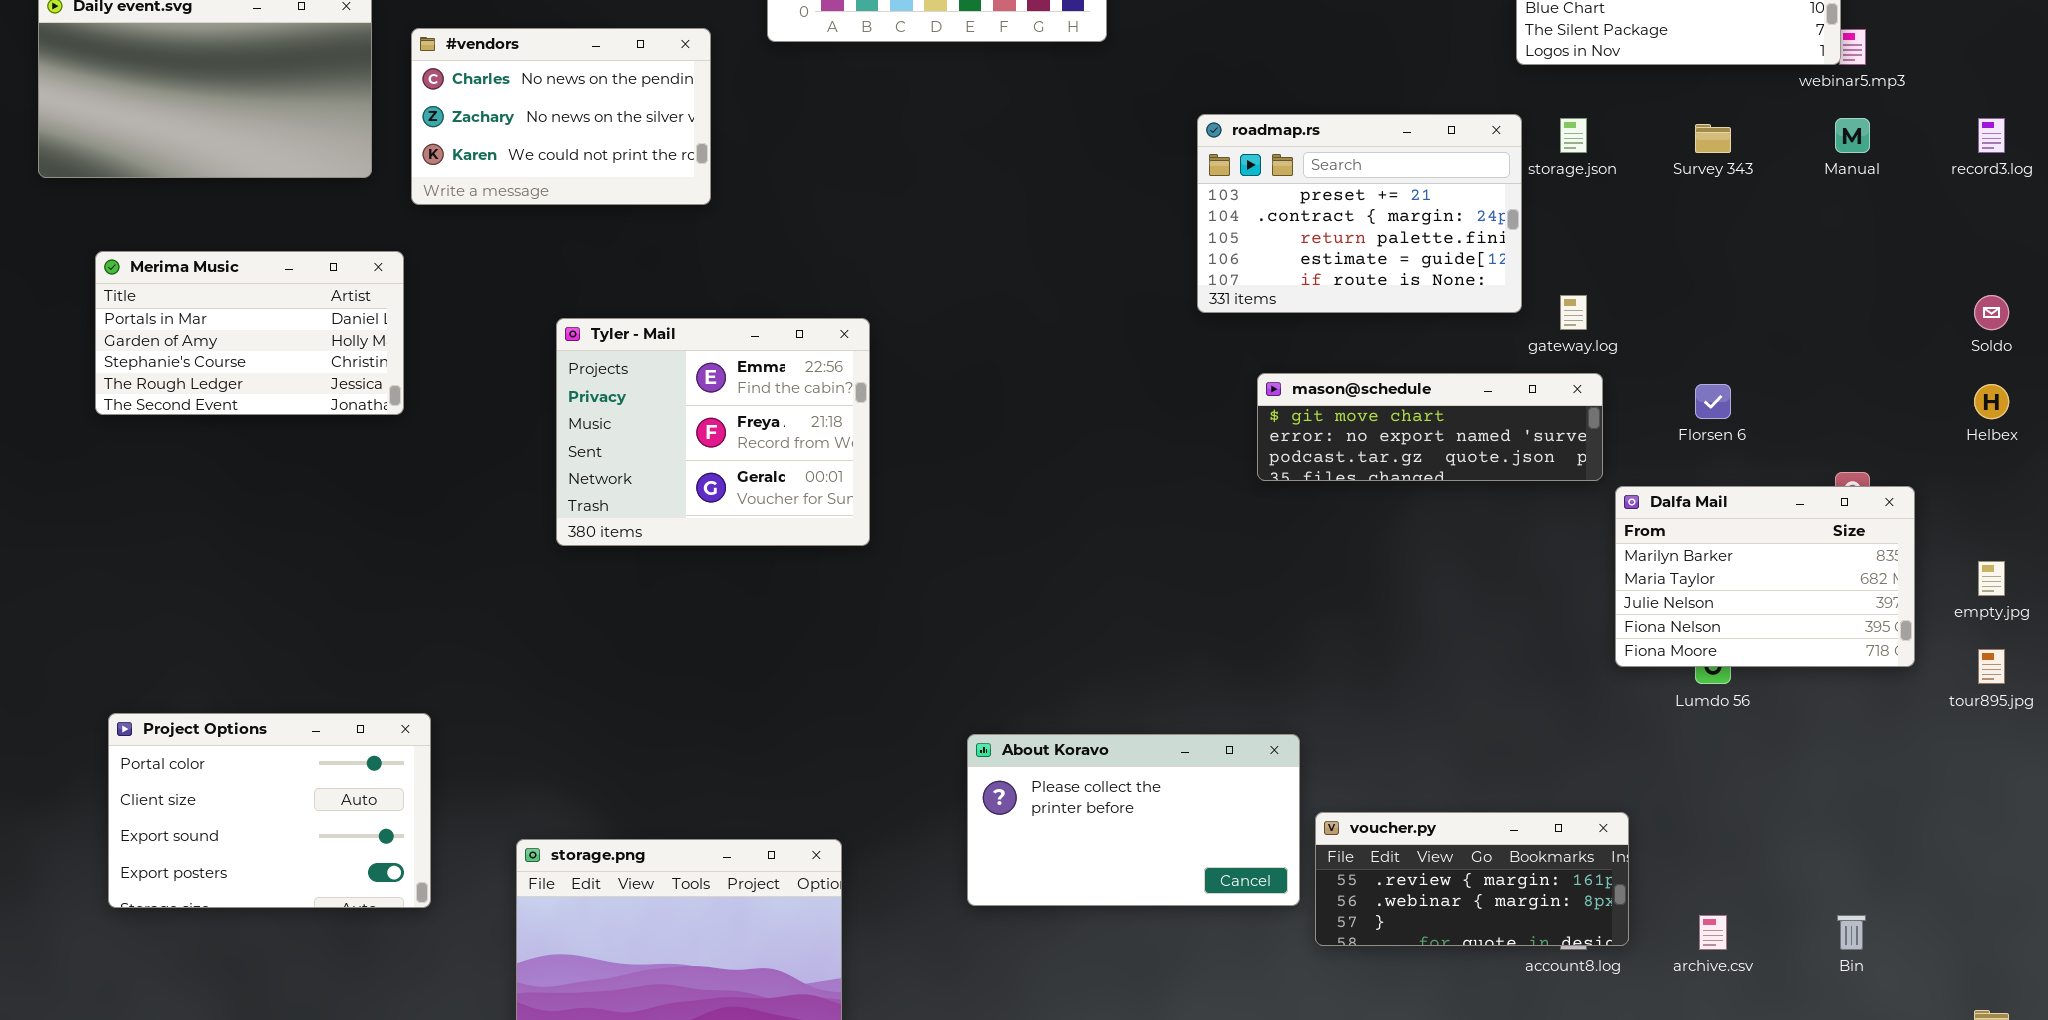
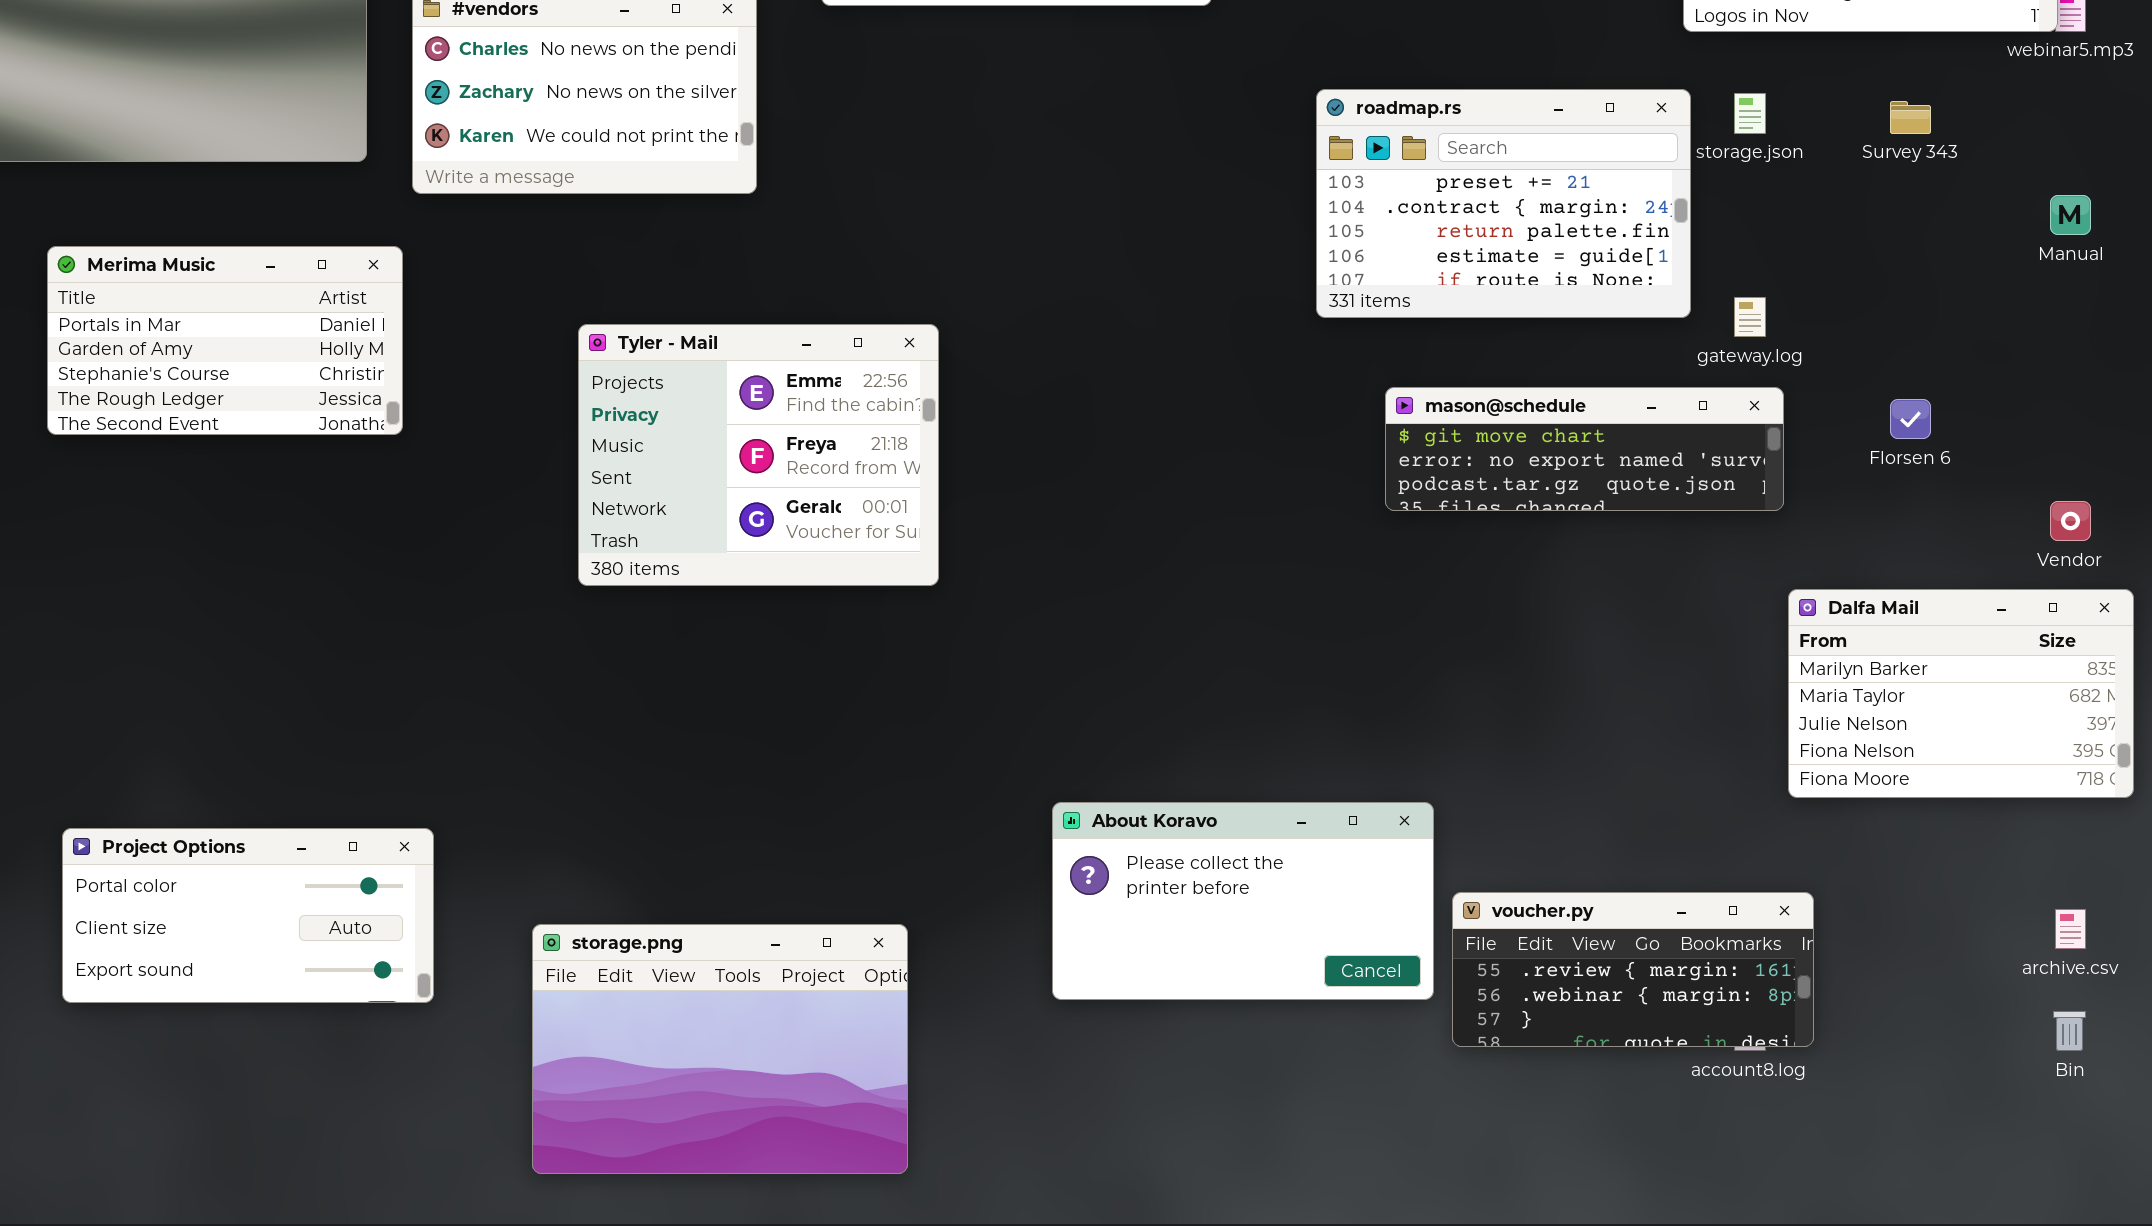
Manual: [1835,118,1870,153] -> [2050,195,2091,235], moved
Dalfa Mail: [1615,486,1915,667] -> [1788,589,2134,798], moved
Project Options: [108,713,431,908] -> [62,828,434,1003], resized
archive.csv: [1699,915,1727,950] -> [2055,909,2086,949], moved

